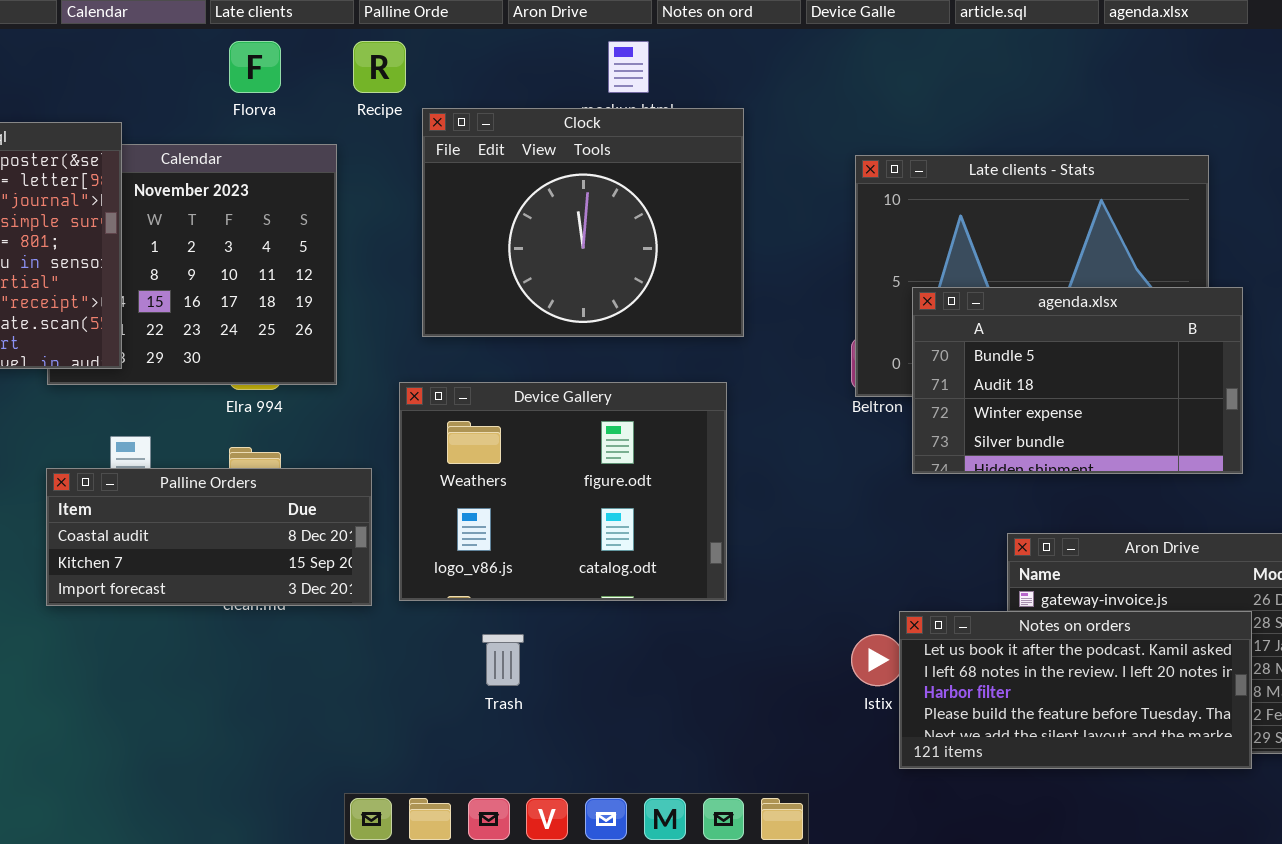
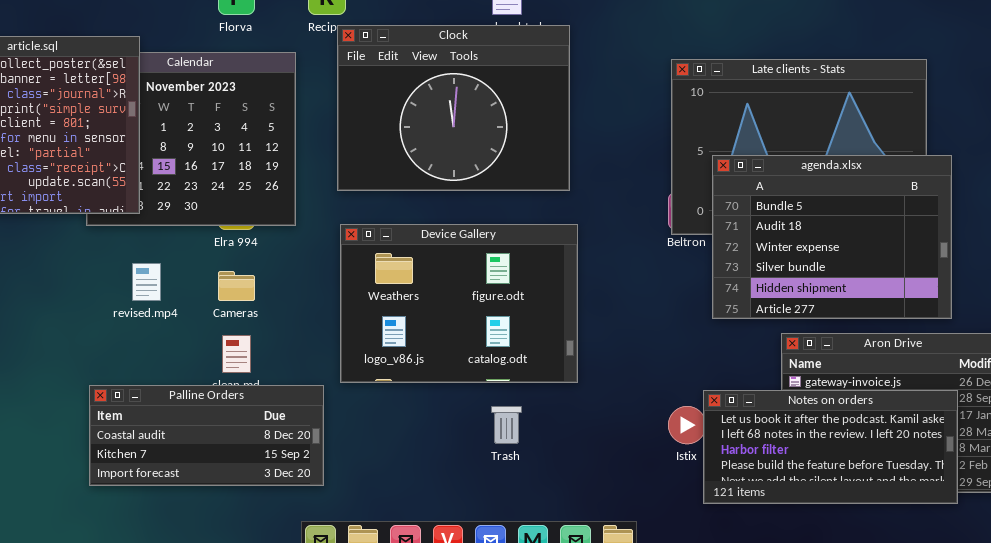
Clock: [422,108,744,337] -> [337,25,570,191], moved
agenda.xlsx: [912,287,1243,474] -> [712,155,952,319], resized
Palline Orders: [46,468,372,606] -> [89,385,324,486], moved
Trash: [482,634,524,686] -> [491,406,522,444], moved

